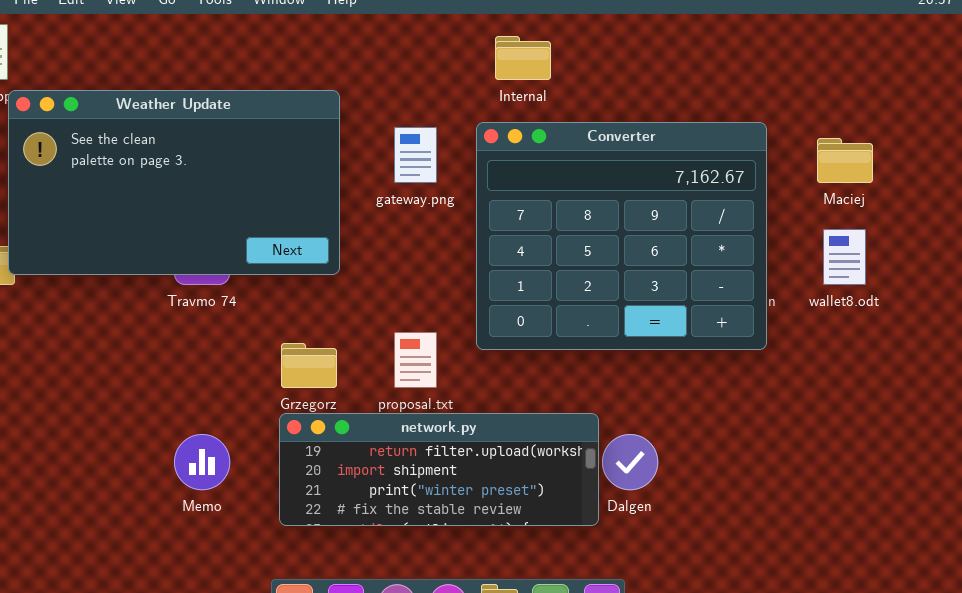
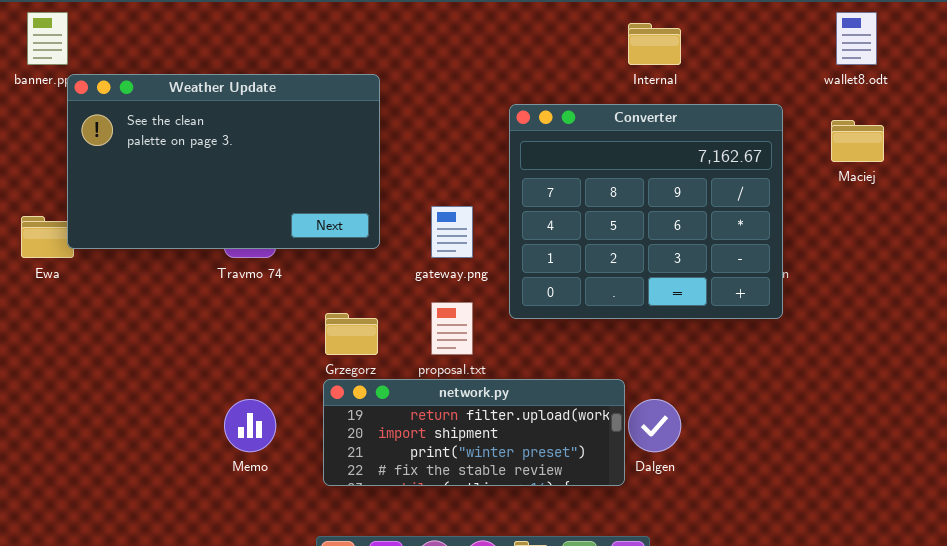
Internal: [495,36,551,80] -> [628,23,681,65], moved
gateway.png: [394,127,437,183] -> [431,206,473,258], moved
wallet8.odt: [823,229,866,285] -> [836,12,877,65], moved

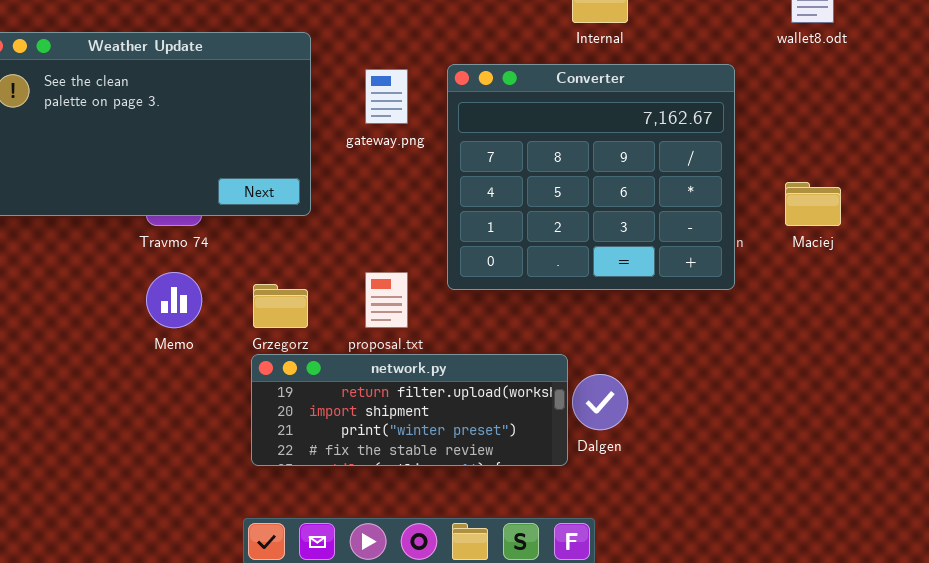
Maciej: [831,120,884,162] -> [785,182,841,226], moved
gateway.png: [431,206,473,258] -> [365,69,408,124], moved
Memo: [224,399,276,452] -> [146,272,202,328], moved

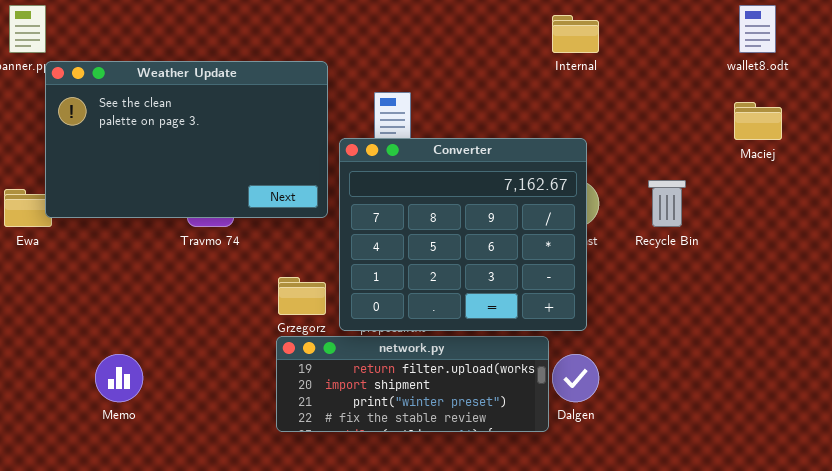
Converter: [447,64,735,290] -> [339,138,587,331], moved
Maciej: [785,182,841,226] -> [734,102,782,140], moved
Memo: [146,272,202,328] -> [95,354,143,402], moved

